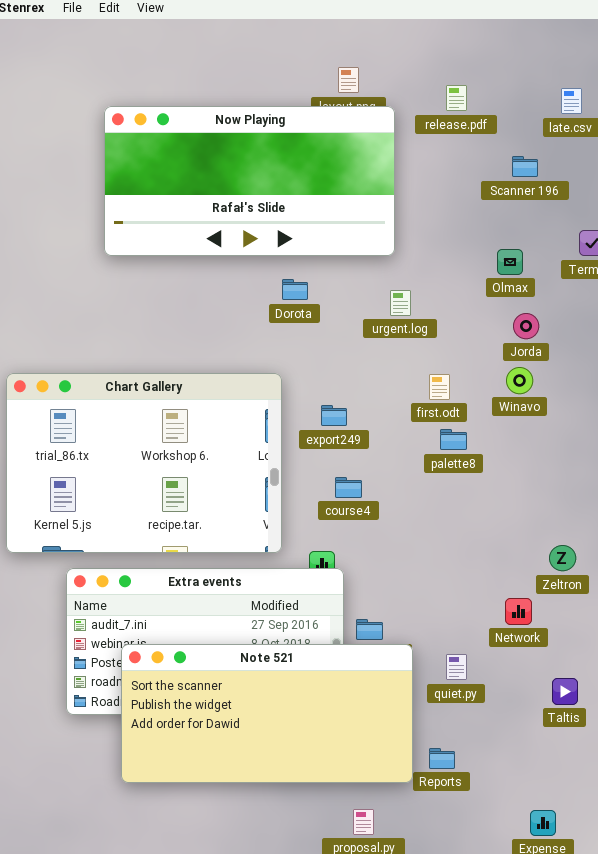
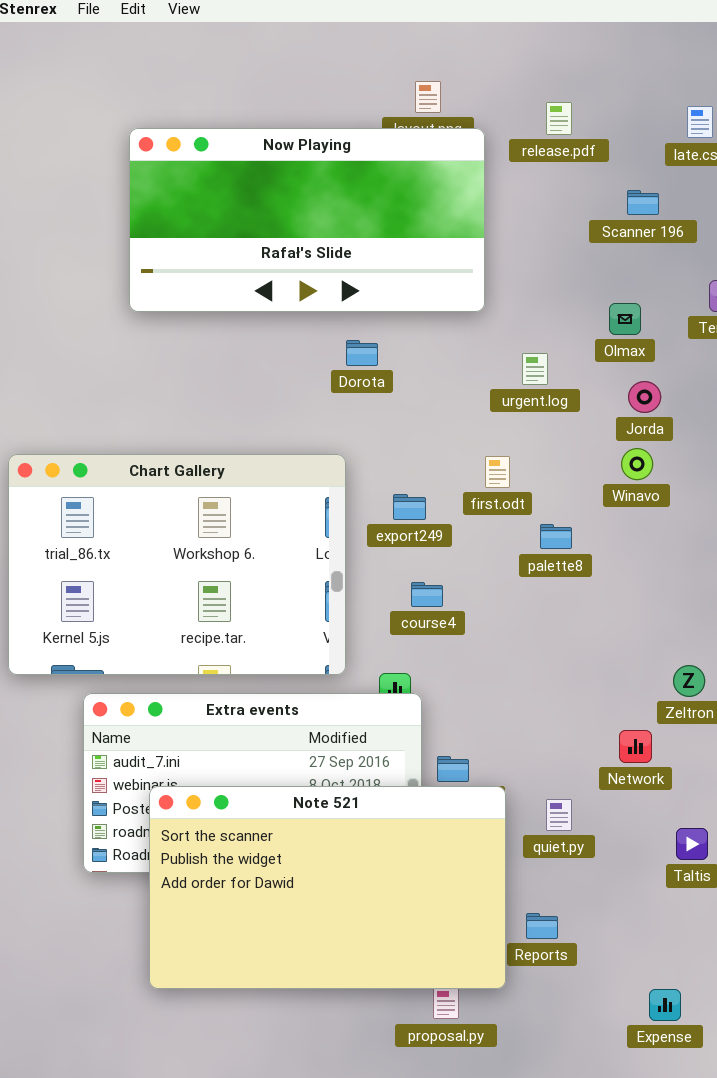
urgent.log: [390,290,411,316] -> [522,353,548,385], moved
first.odt: [429,374,450,400] -> [485,456,510,488], moved
Note 521: [121,644,413,783] -> [149,786,506,989], resized

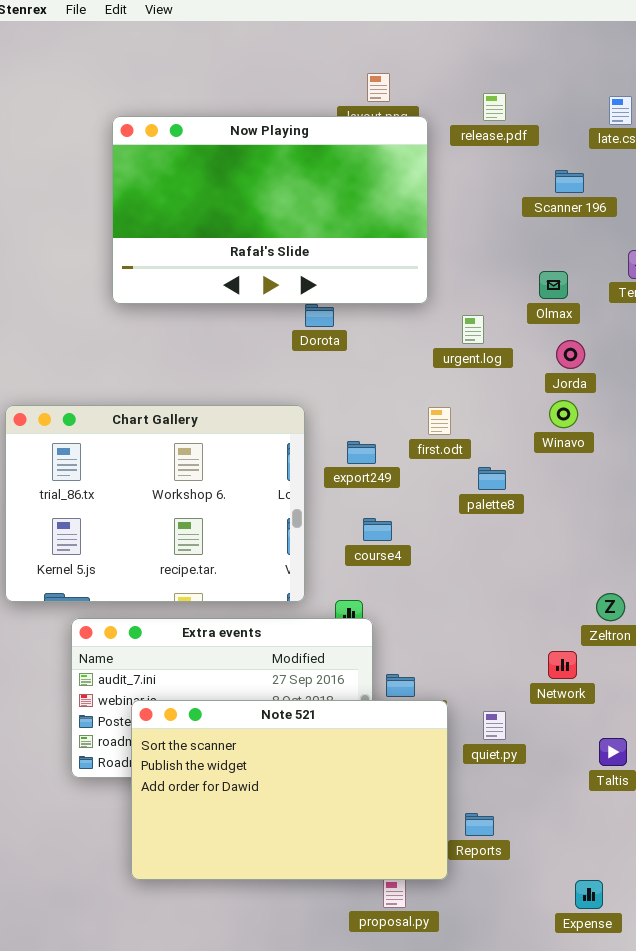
Now Playing: [129,128,485,312] -> [112,116,428,304], resized

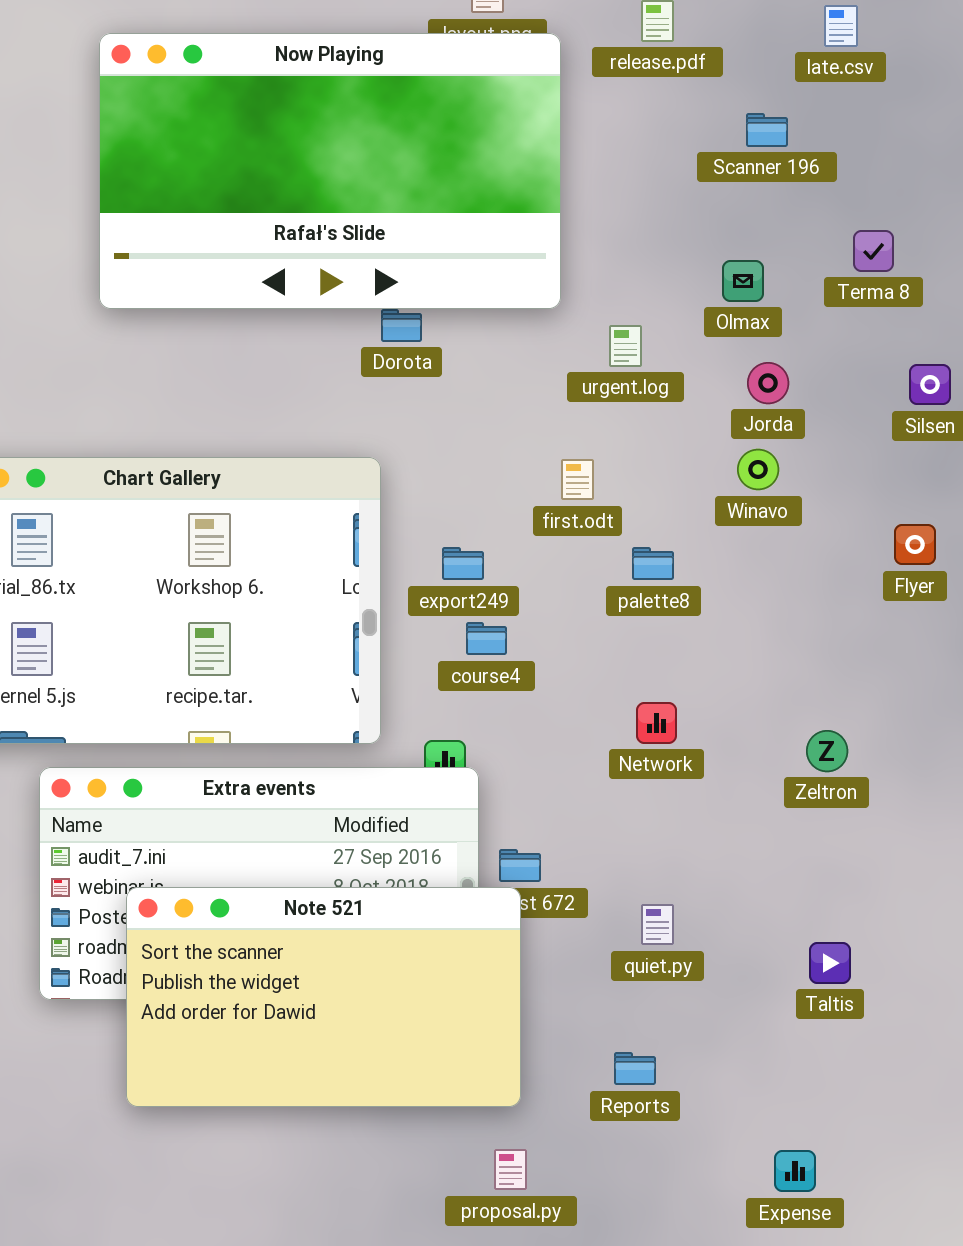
export249: [347,441,376,464] -> [442,547,484,580], moved
Network: [548,651,577,679] -> [636,702,677,744], moved
Note 521: [131,700,448,880] -> [126,887,521,1107], resized

